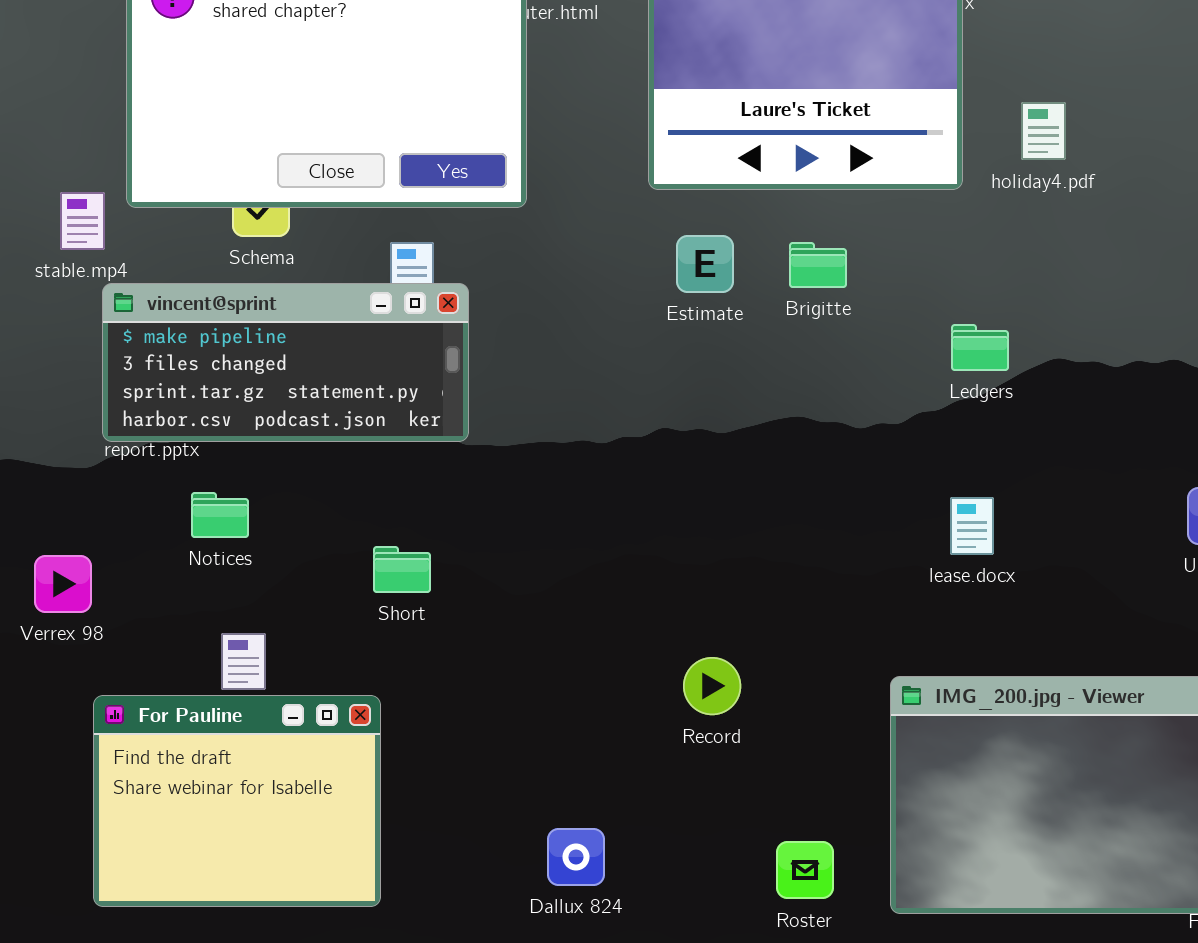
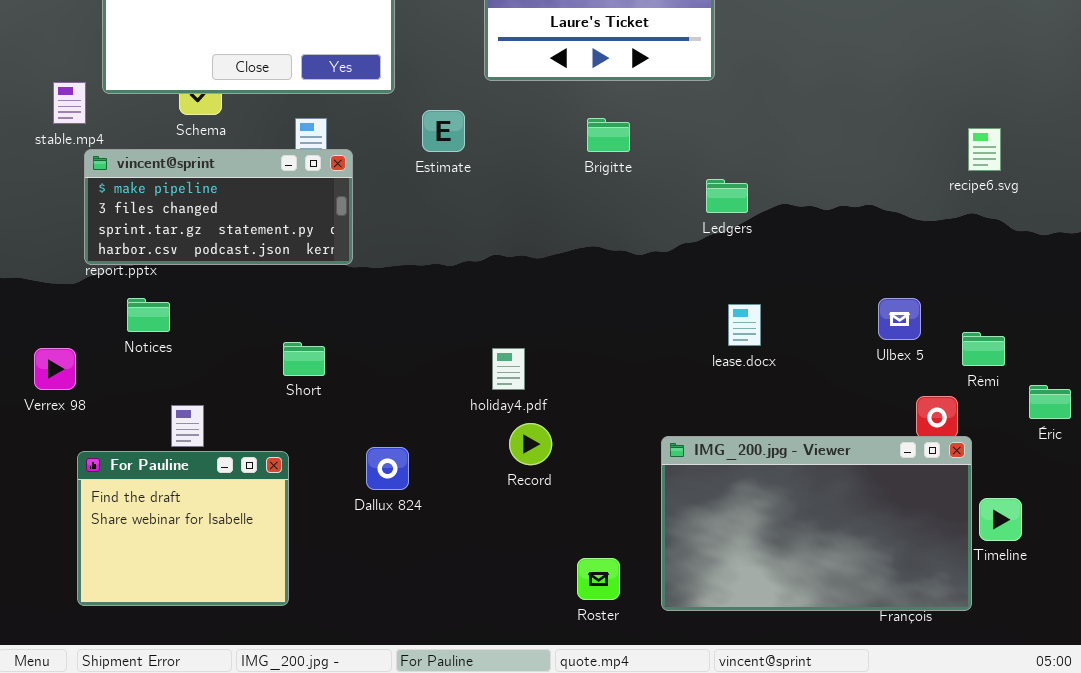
holiday4.pdf: [1021,102,1066,160] -> [492,348,525,390], moved
Estimate: [676,235,734,293] -> [422,110,465,152], moved
Notices: [191,492,249,538] -> [127,298,170,332], moved
lease.docx: [950,497,994,555] -> [728,304,761,346], moved
Dallux 824: [547,828,605,886] -> [366,447,409,490], moved

